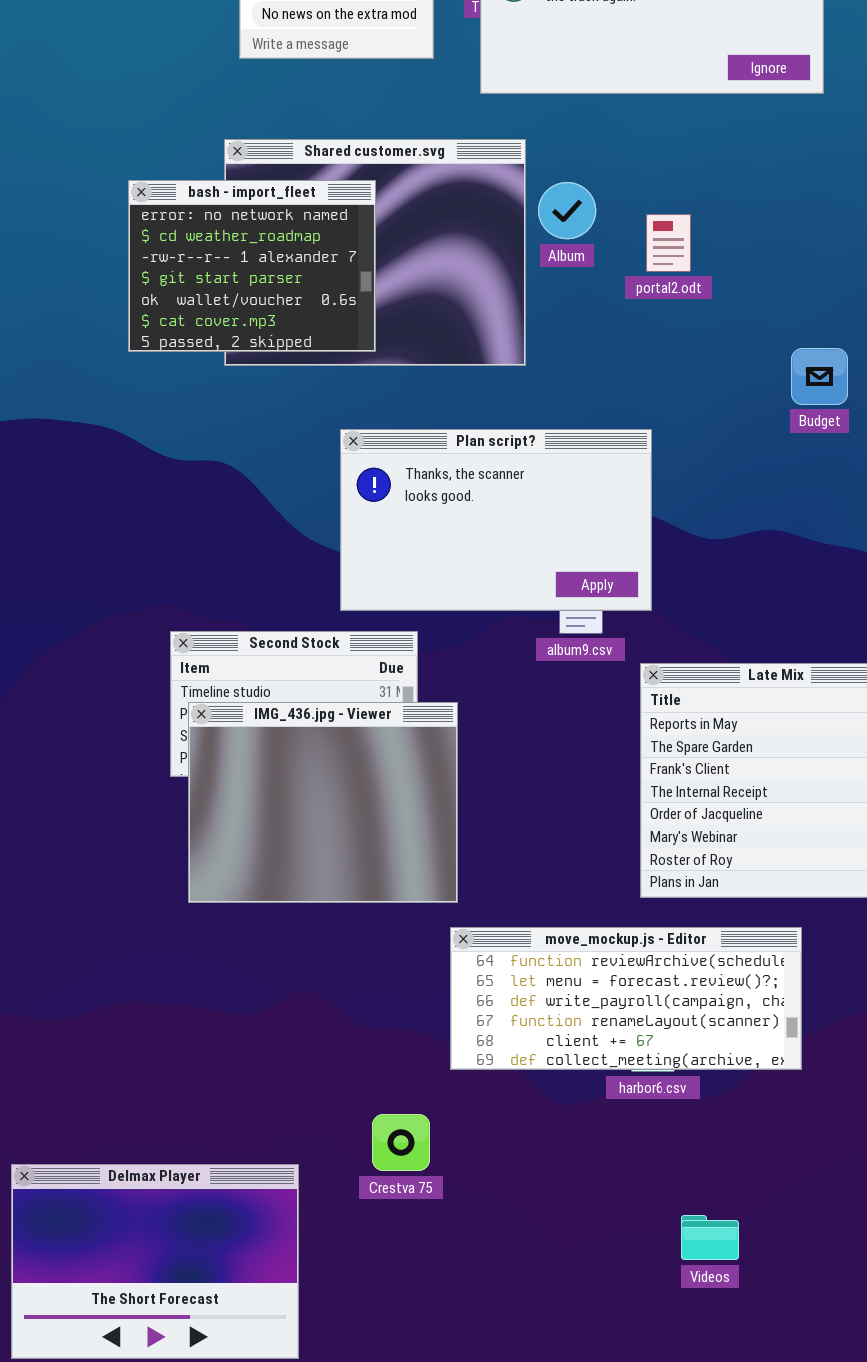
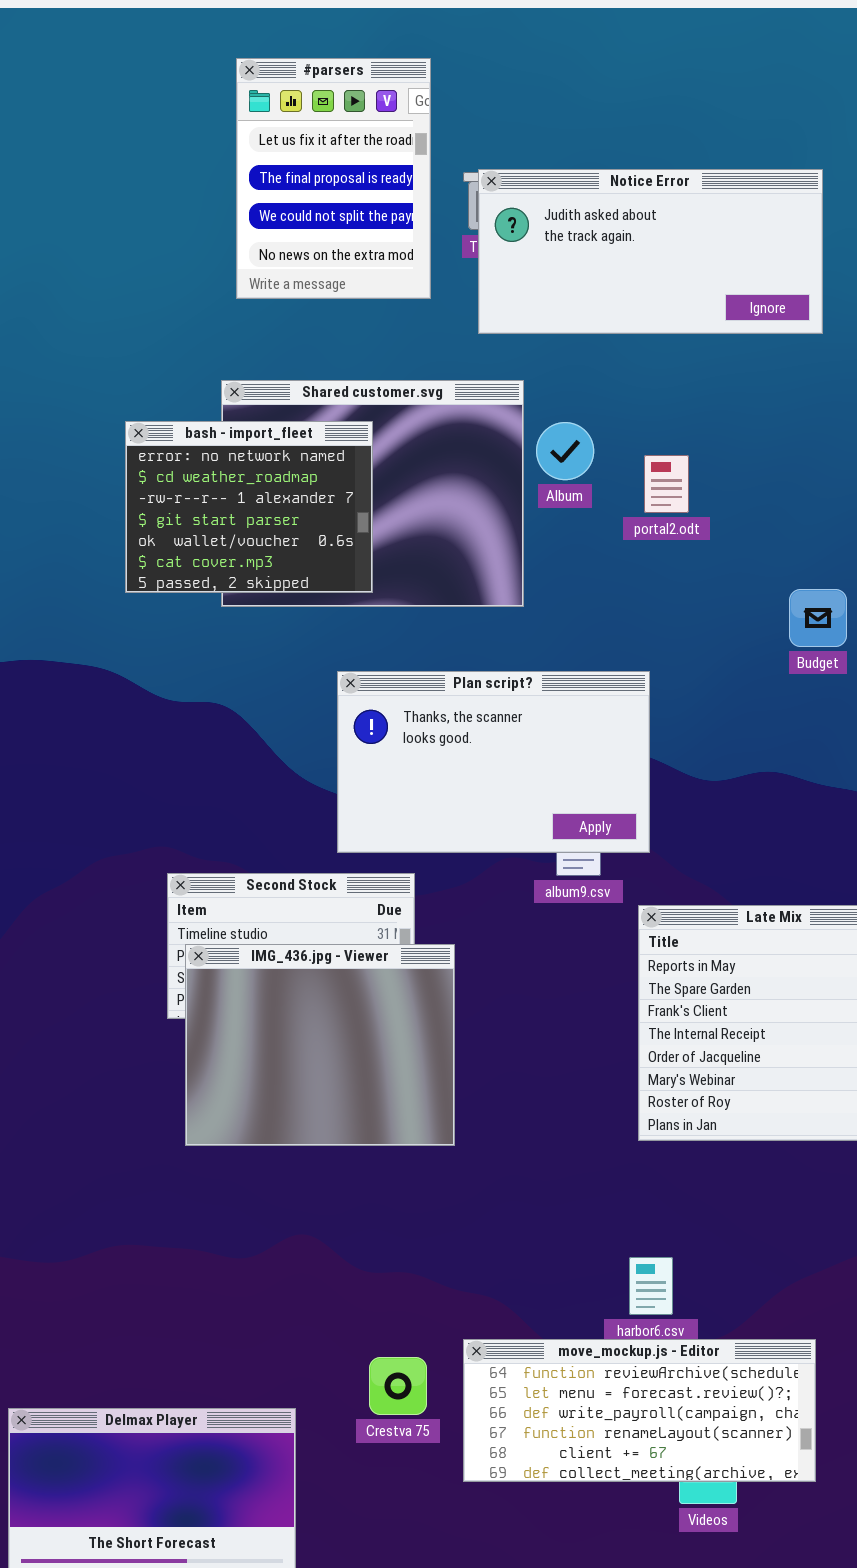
move_mockup.js - Editor: [450,927,802,1070] -> [463,1339,816,1482], moved

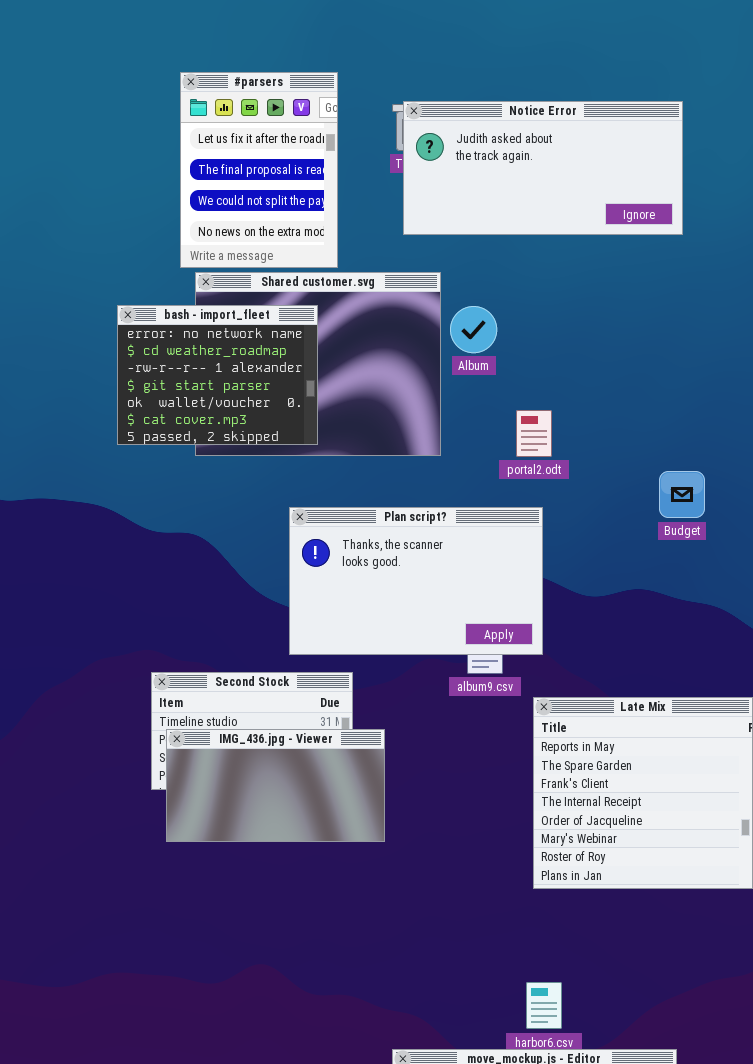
#parsers: [236,58,431,299] -> [180,72,338,268], moved
portal2.odt: [644,455,689,513] -> [516,410,552,457], moved
Budget: [789,589,847,647] -> [659,471,705,518], moved
IMG_436.jpg - Viewer: [185,944,455,1146] -> [166,729,385,842], resized

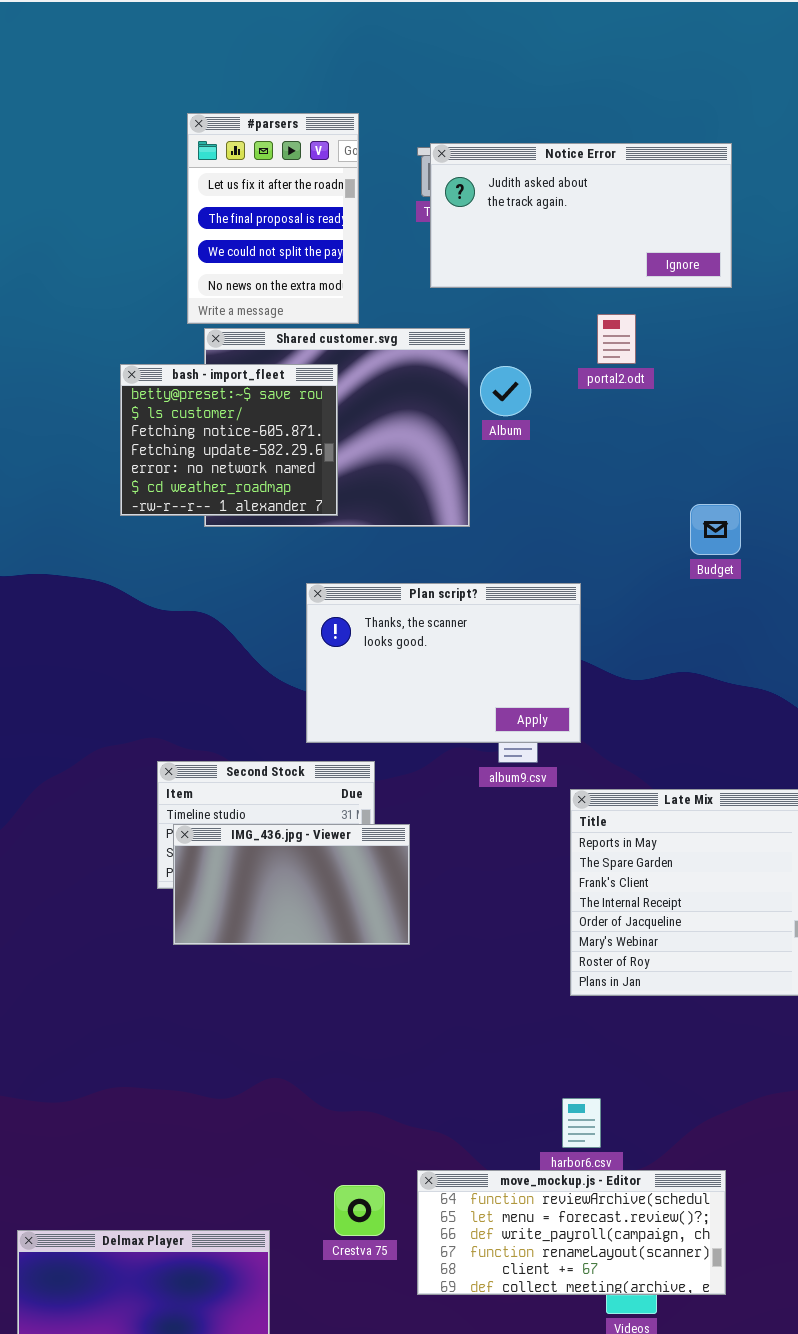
bash - import_fleet: [117,305,318,445] -> [120,364,338,516], scrolled up 4 rows
portal2.odt: [516,410,552,457] -> [597,314,636,364], moved
Budget: [659,471,705,518] -> [690,504,741,555], moved

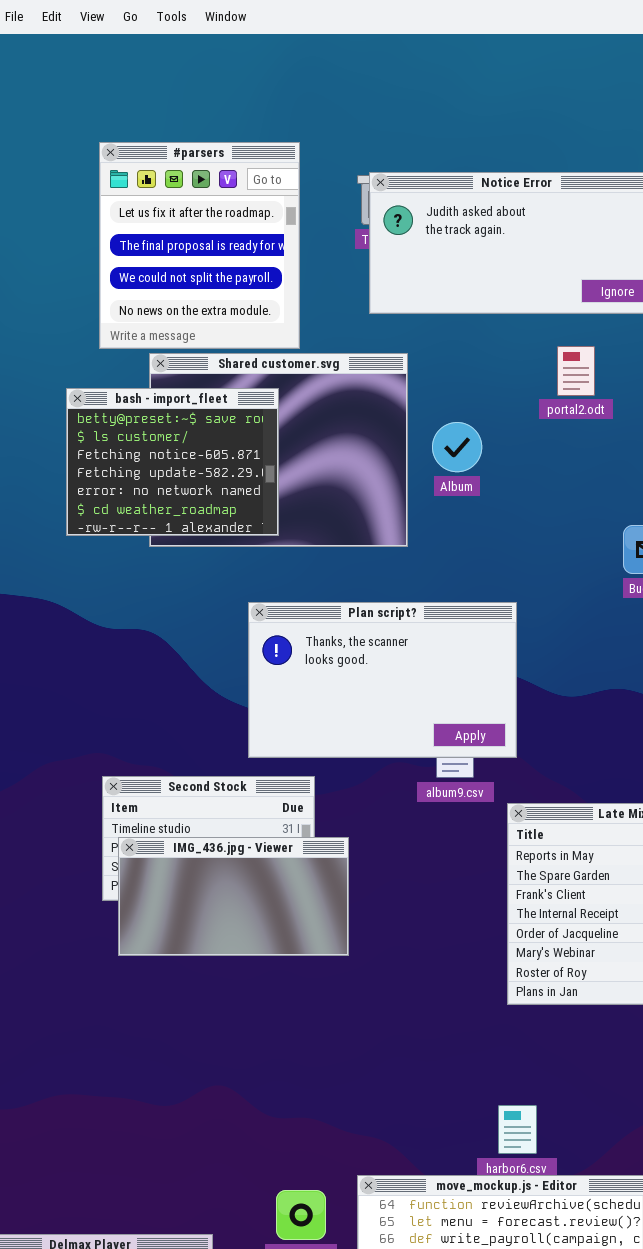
#parsers: [187,113,359,324] -> [99,142,300,349], resized
portal2.odt: [597,314,636,364] -> [557,346,595,396], moved
Album: [480,366,531,416] -> [432,422,482,472], moved

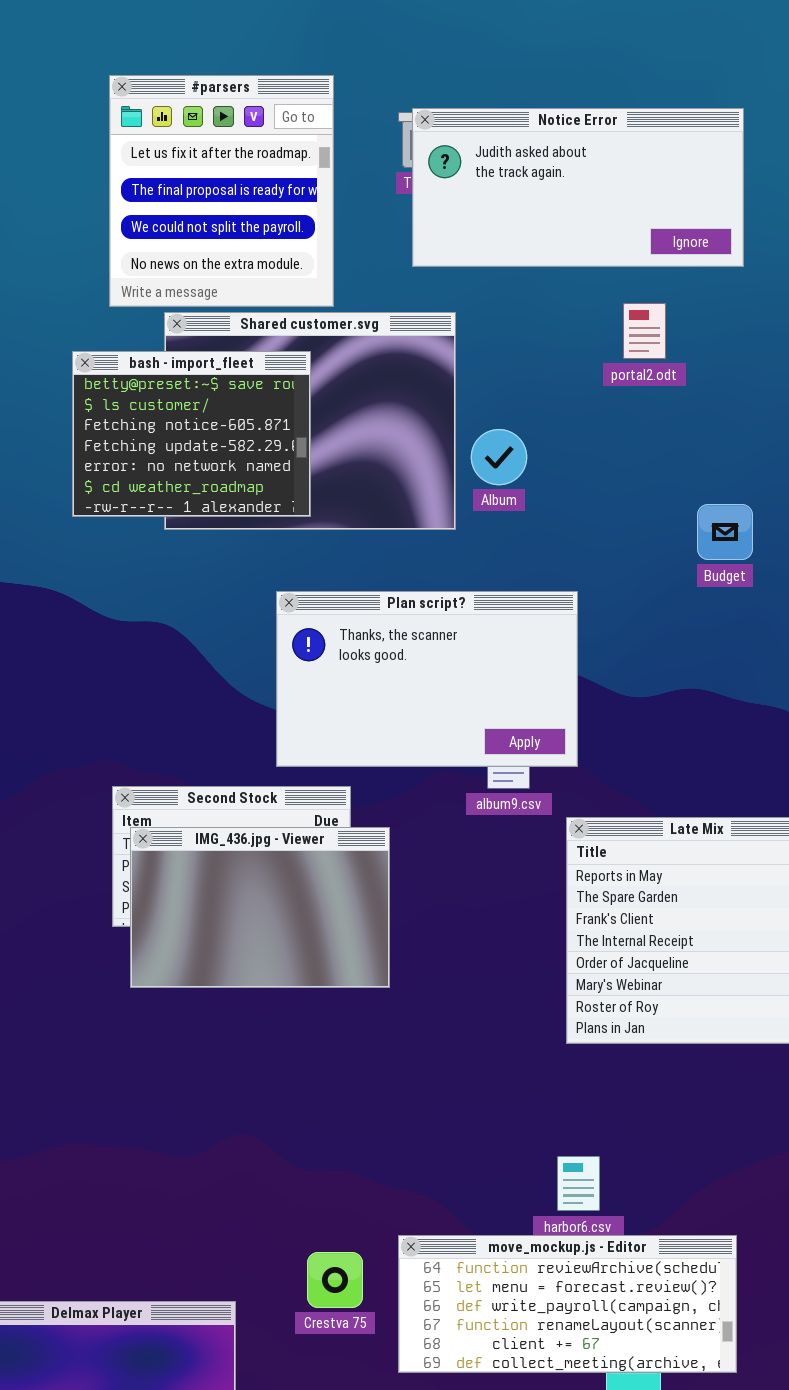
Album: [432,422,482,472] -> [471,429,527,485], moved
IMG_436.jpg - Viewer: [118,837,349,956] -> [130,827,390,988], resized

